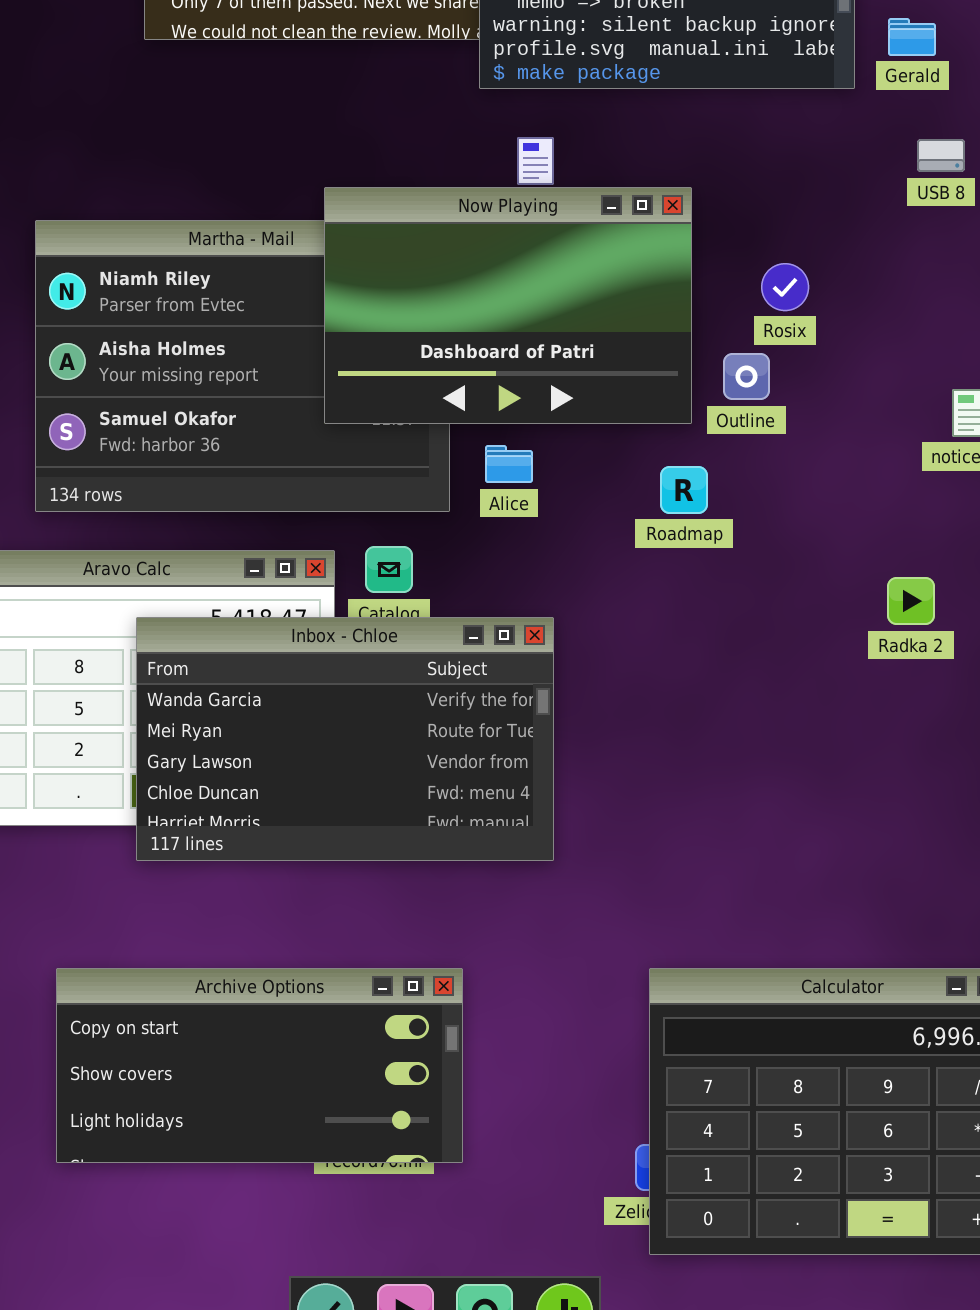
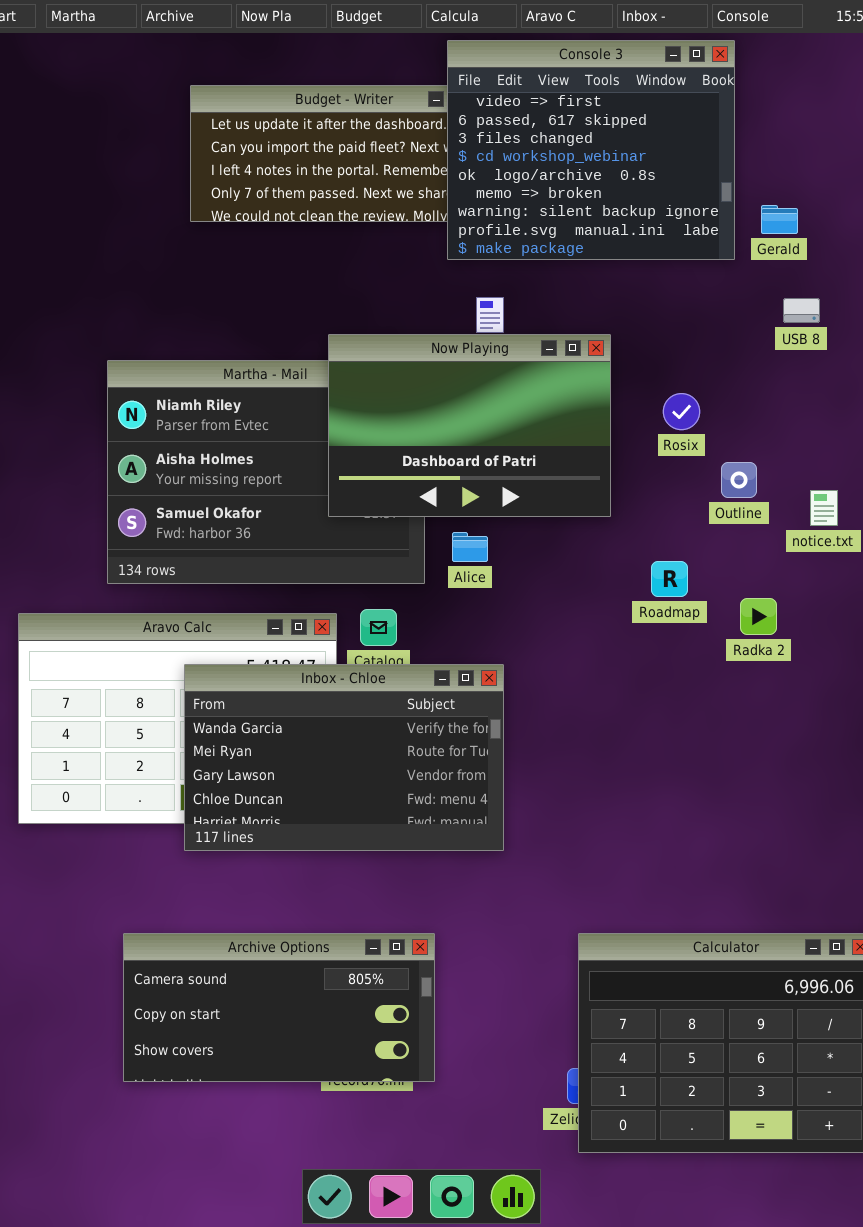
Outline: [723,353,770,400] -> [721,462,757,498], moved
Roadmap: [660,466,708,514] -> [651,561,688,597], moved
Radka 2: [887,577,935,625] -> [740,598,777,635], moved
Archive Options: [56,968,463,1163] -> [123,933,435,1082], scrolled up 1 row

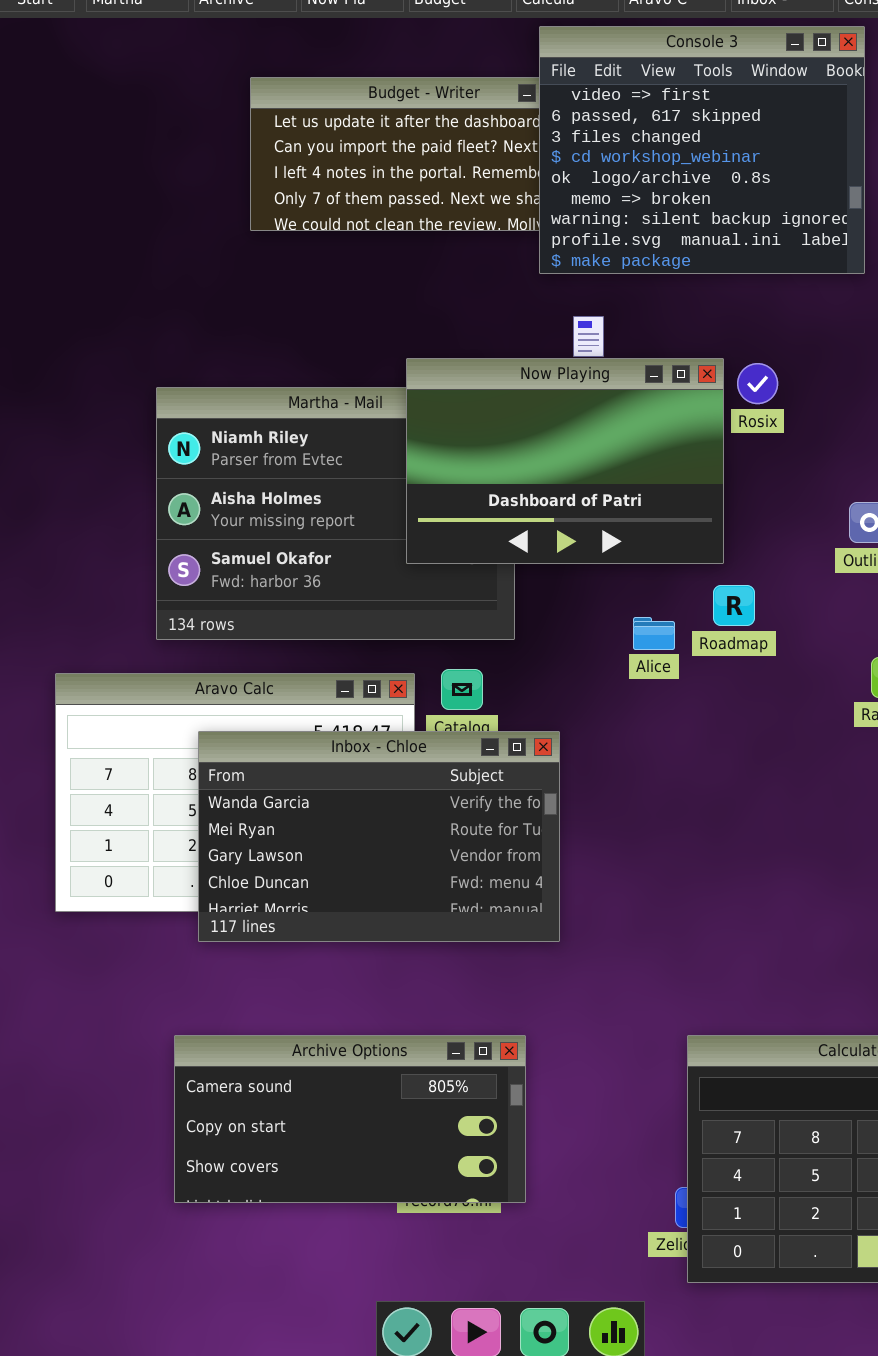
Rosix: [663,393,700,430] -> [737,363,778,404], moved
Alice: [452,532,488,562] -> [633,617,675,650], moved
Roadmap: [651,561,688,597] -> [713,585,755,626], moved
Inbox - Chloe: [184,664,504,851] -> [198,731,560,942], moved

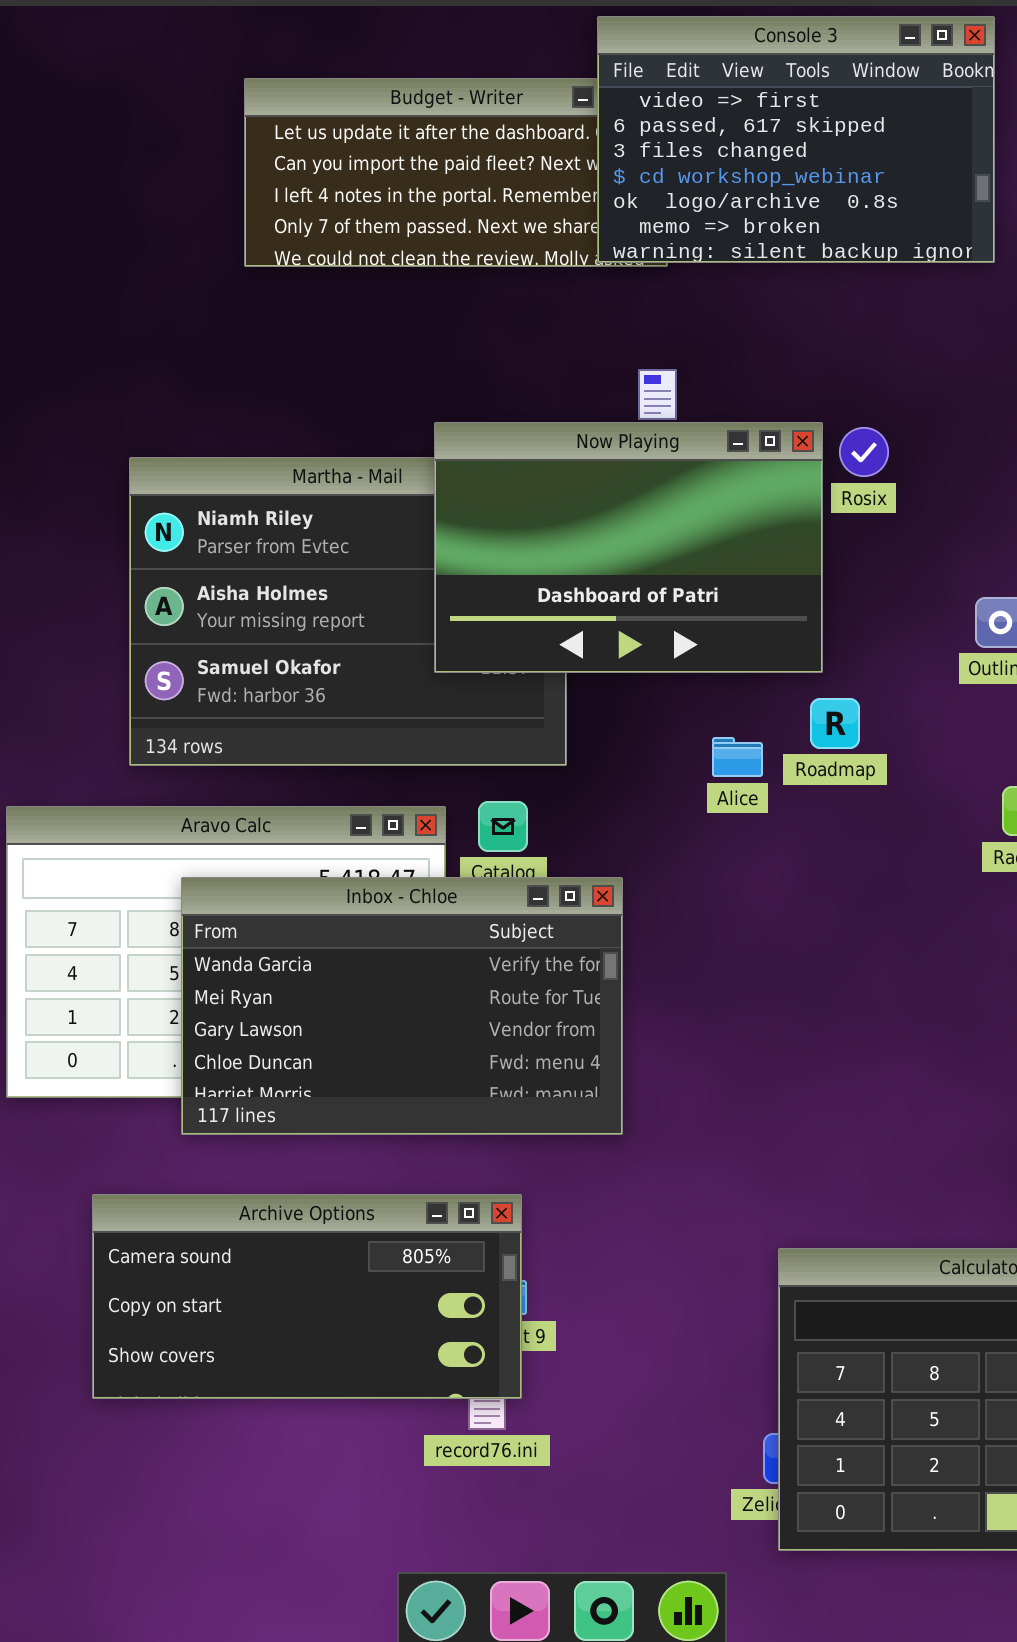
Console 3: [539,26,865,274] -> [597,16,995,263], resized
Archive Options: [174,1035,526,1203] -> [92,1194,522,1399], moved

